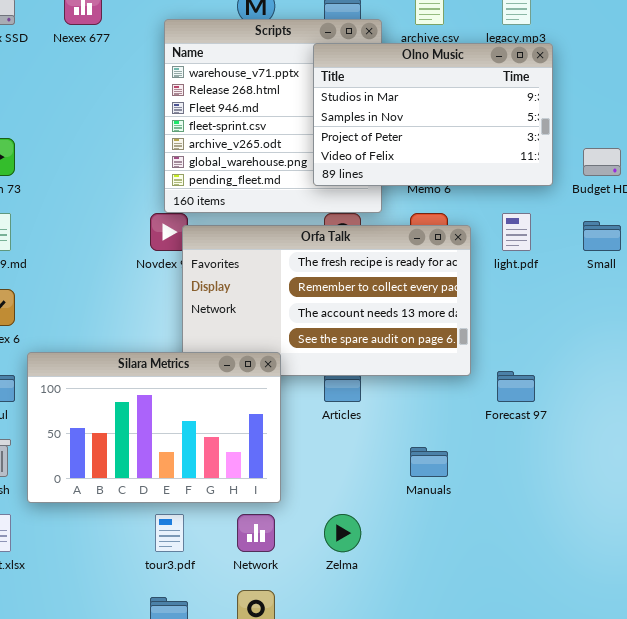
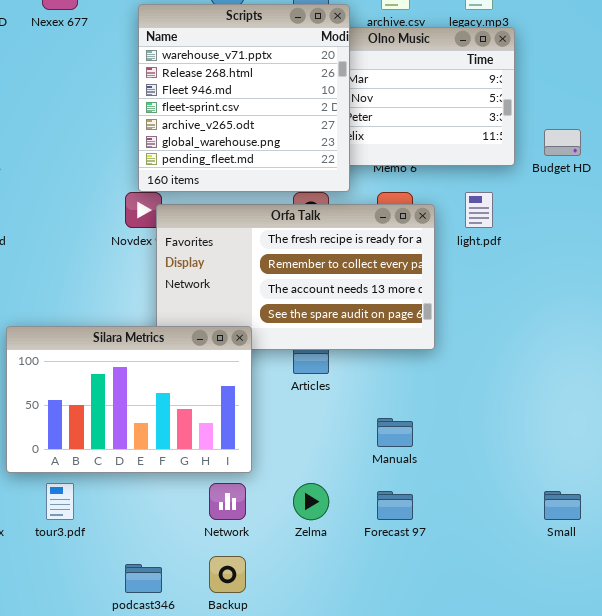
Scripts: [164,19,382,213] -> [138,4,350,192], raised
Small: [583,221,621,251] -> [544,491,581,520], moved
Forecast 97: [497,371,535,402] -> [377,491,413,520], moved
tour3.pdf: [155,514,184,552] -> [46,483,74,520], moved

